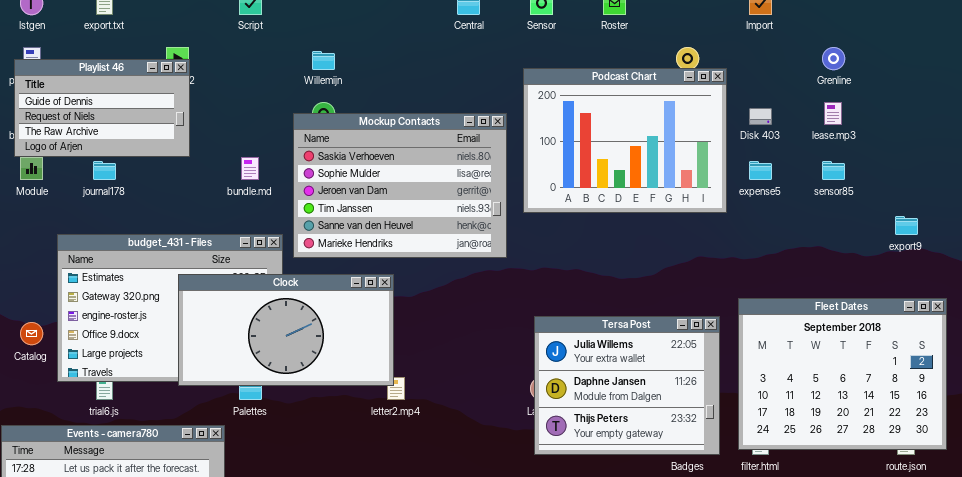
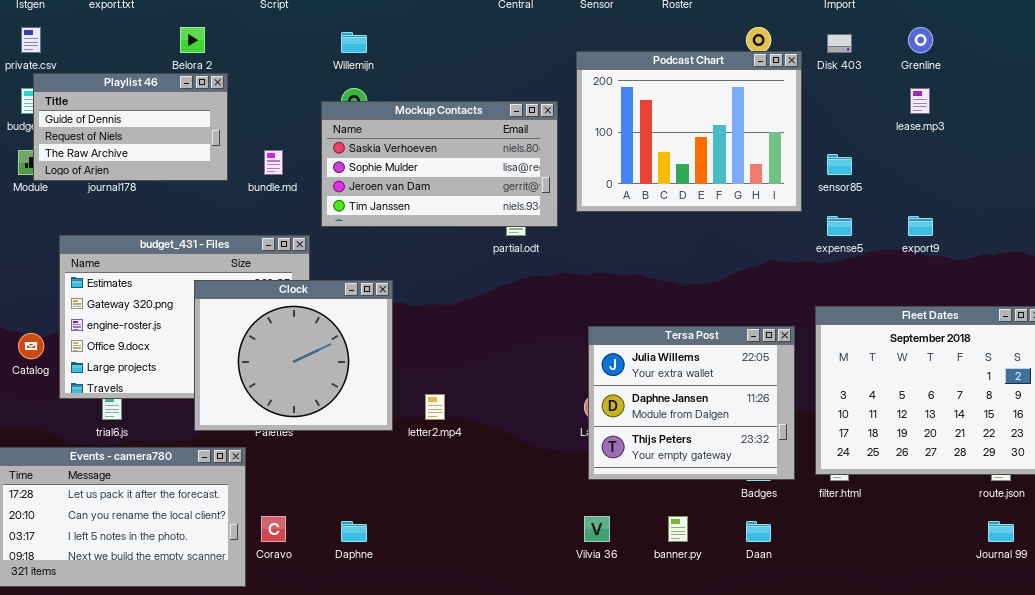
Playlist 46: [14,59,190,157] -> [33,73,228,181], moved
Disk 403: [749,108,772,125] -> [827,34,852,53], moved
Mockup Contacts: [293,113,507,258] -> [321,101,558,227], resized
expense5: [749,161,772,180] -> [827,216,852,236], moved
sensor85: [822,161,845,180] -> [827,154,852,175], moved
export9: [895,216,918,235] -> [908,216,933,236], moved
Clock: [178,274,394,386] -> [194,280,393,431], resized

